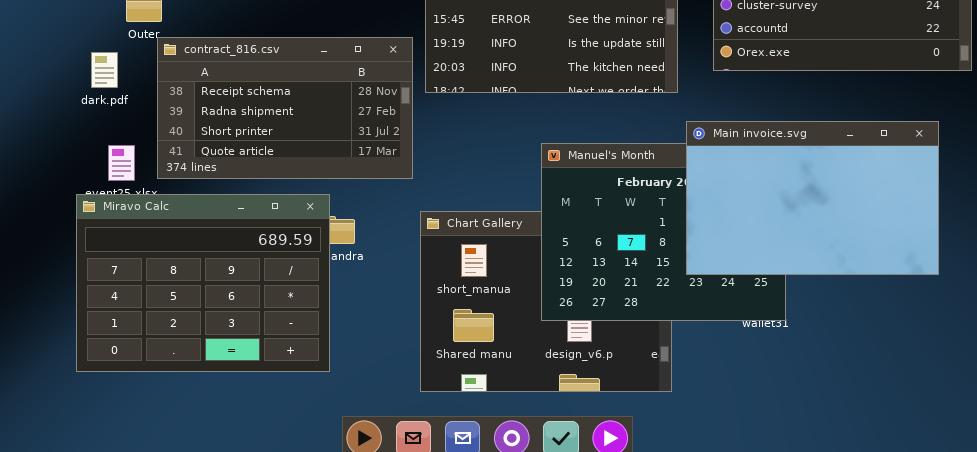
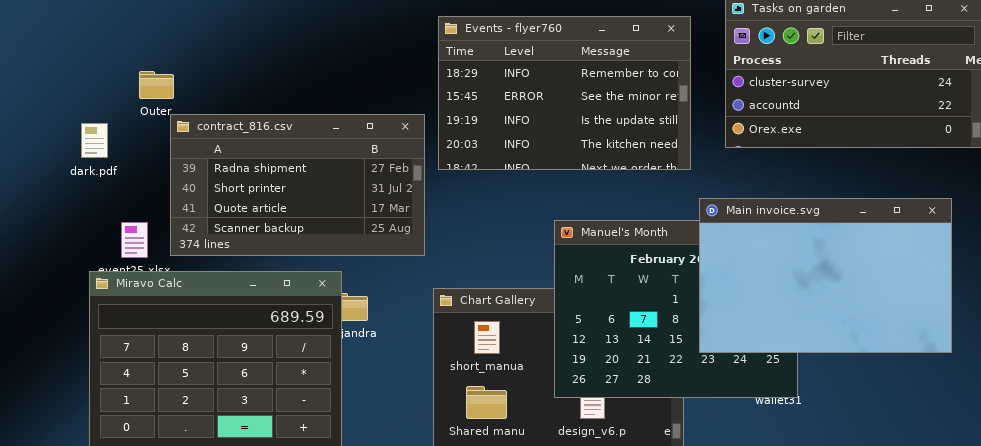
contract_816.csv: [157,37,413,179] -> [170,114,425,256], scrolled down 1 row
dark.pdf: [91,52,118,88] -> [81,123,108,158], moved

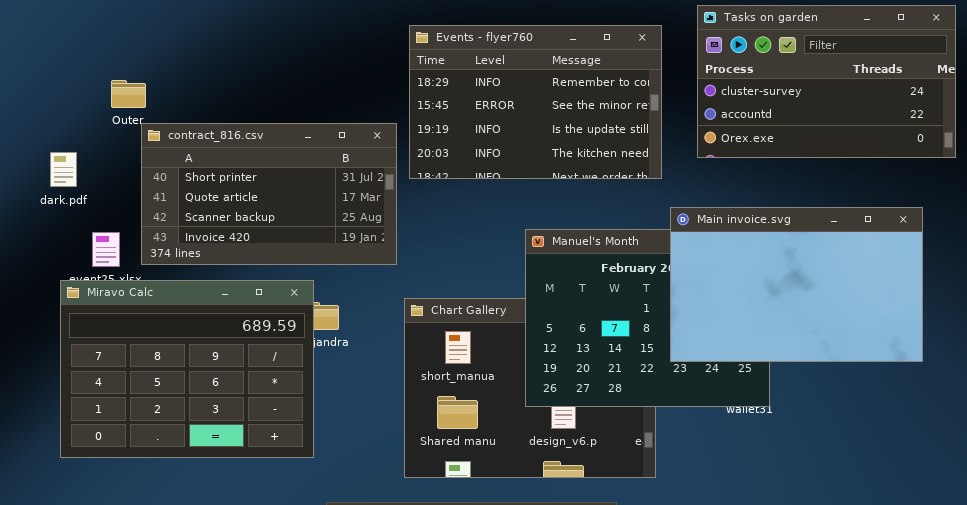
contract_816.csv: [170,114,425,256] -> [141,123,397,265], scrolled down 1 row
dark.pdf: [81,123,108,158] -> [50,152,77,187], moved

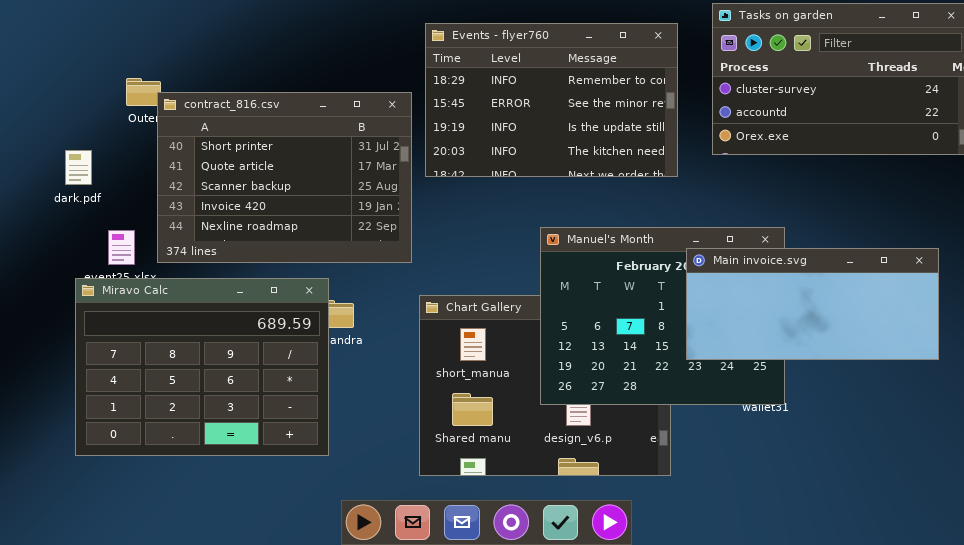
contract_816.csv: [141,123,397,265] -> [157,92,412,263], resized
Main invoice.svg: [670,207,923,362] -> [686,248,939,360], resized

